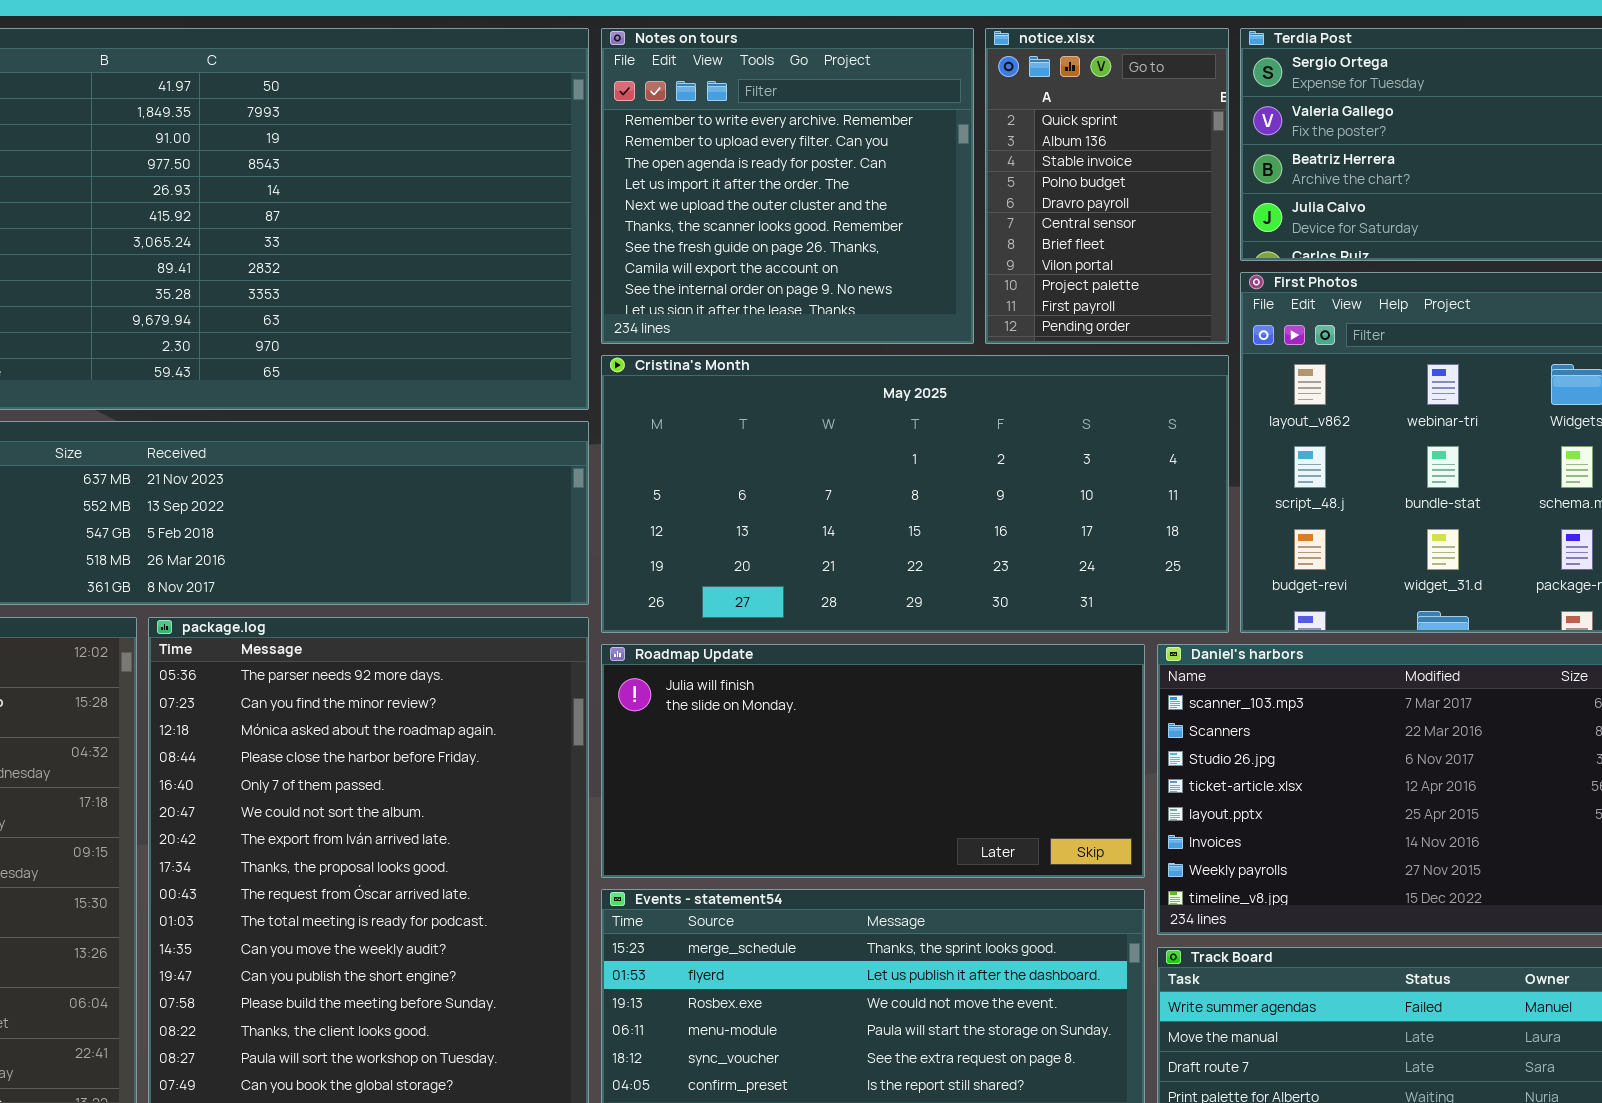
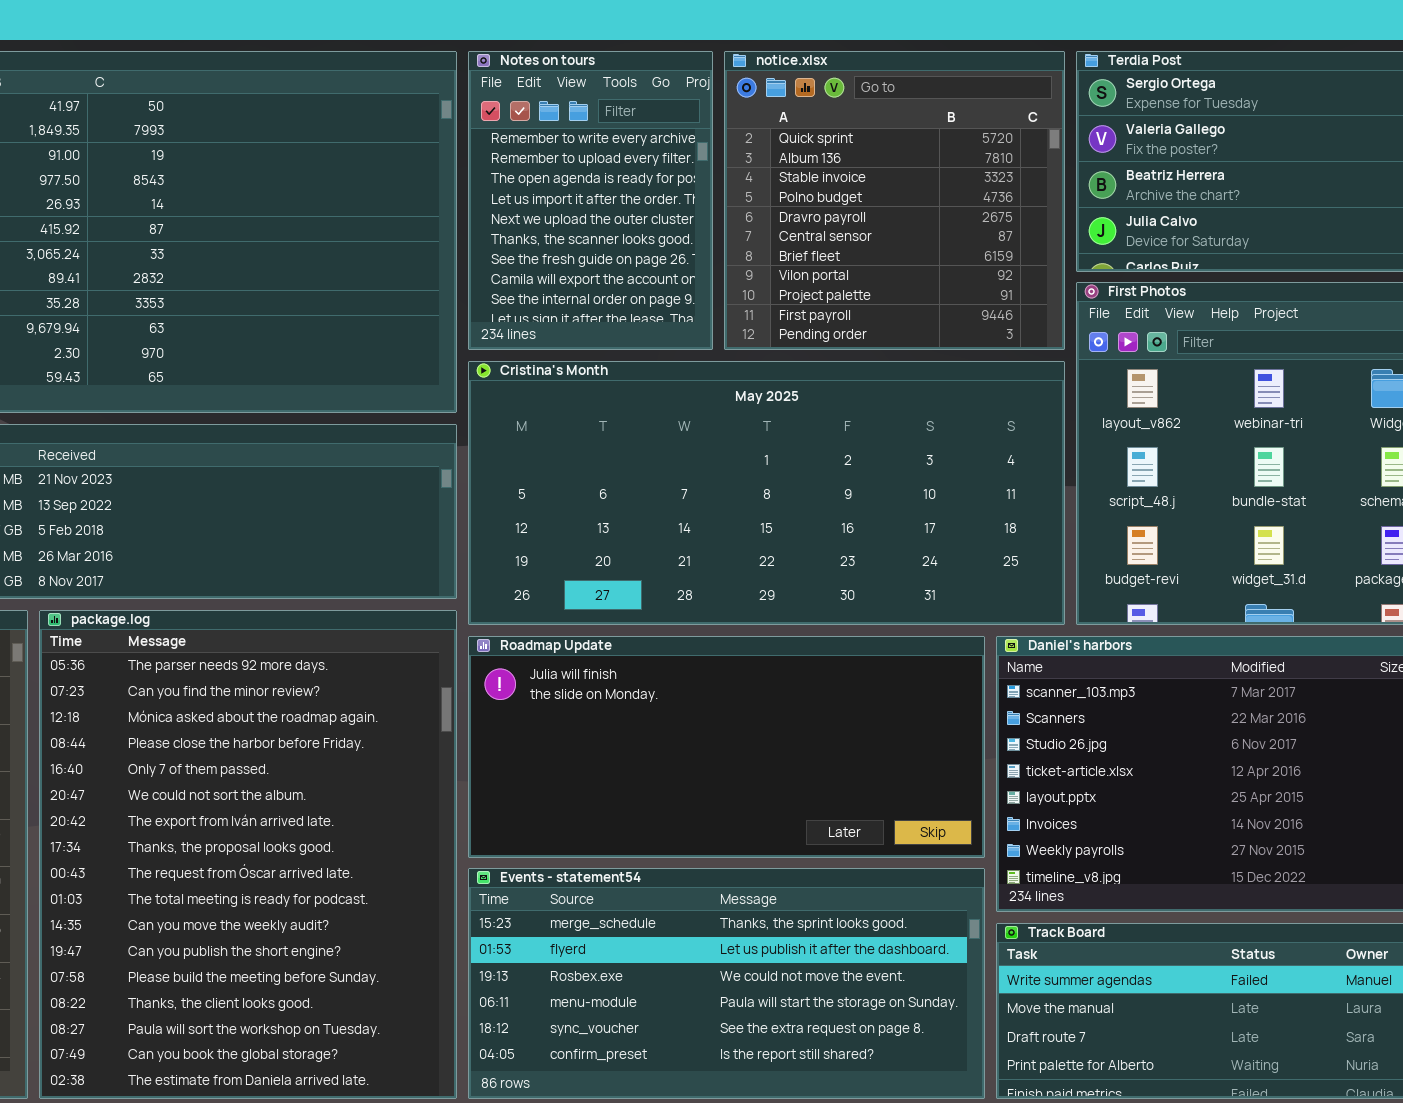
Notes on tours: [601,28,974,344] -> [468,51,713,350], resized
notice.xlsx: [985,28,1229,344] -> [724,51,1065,350], resized

